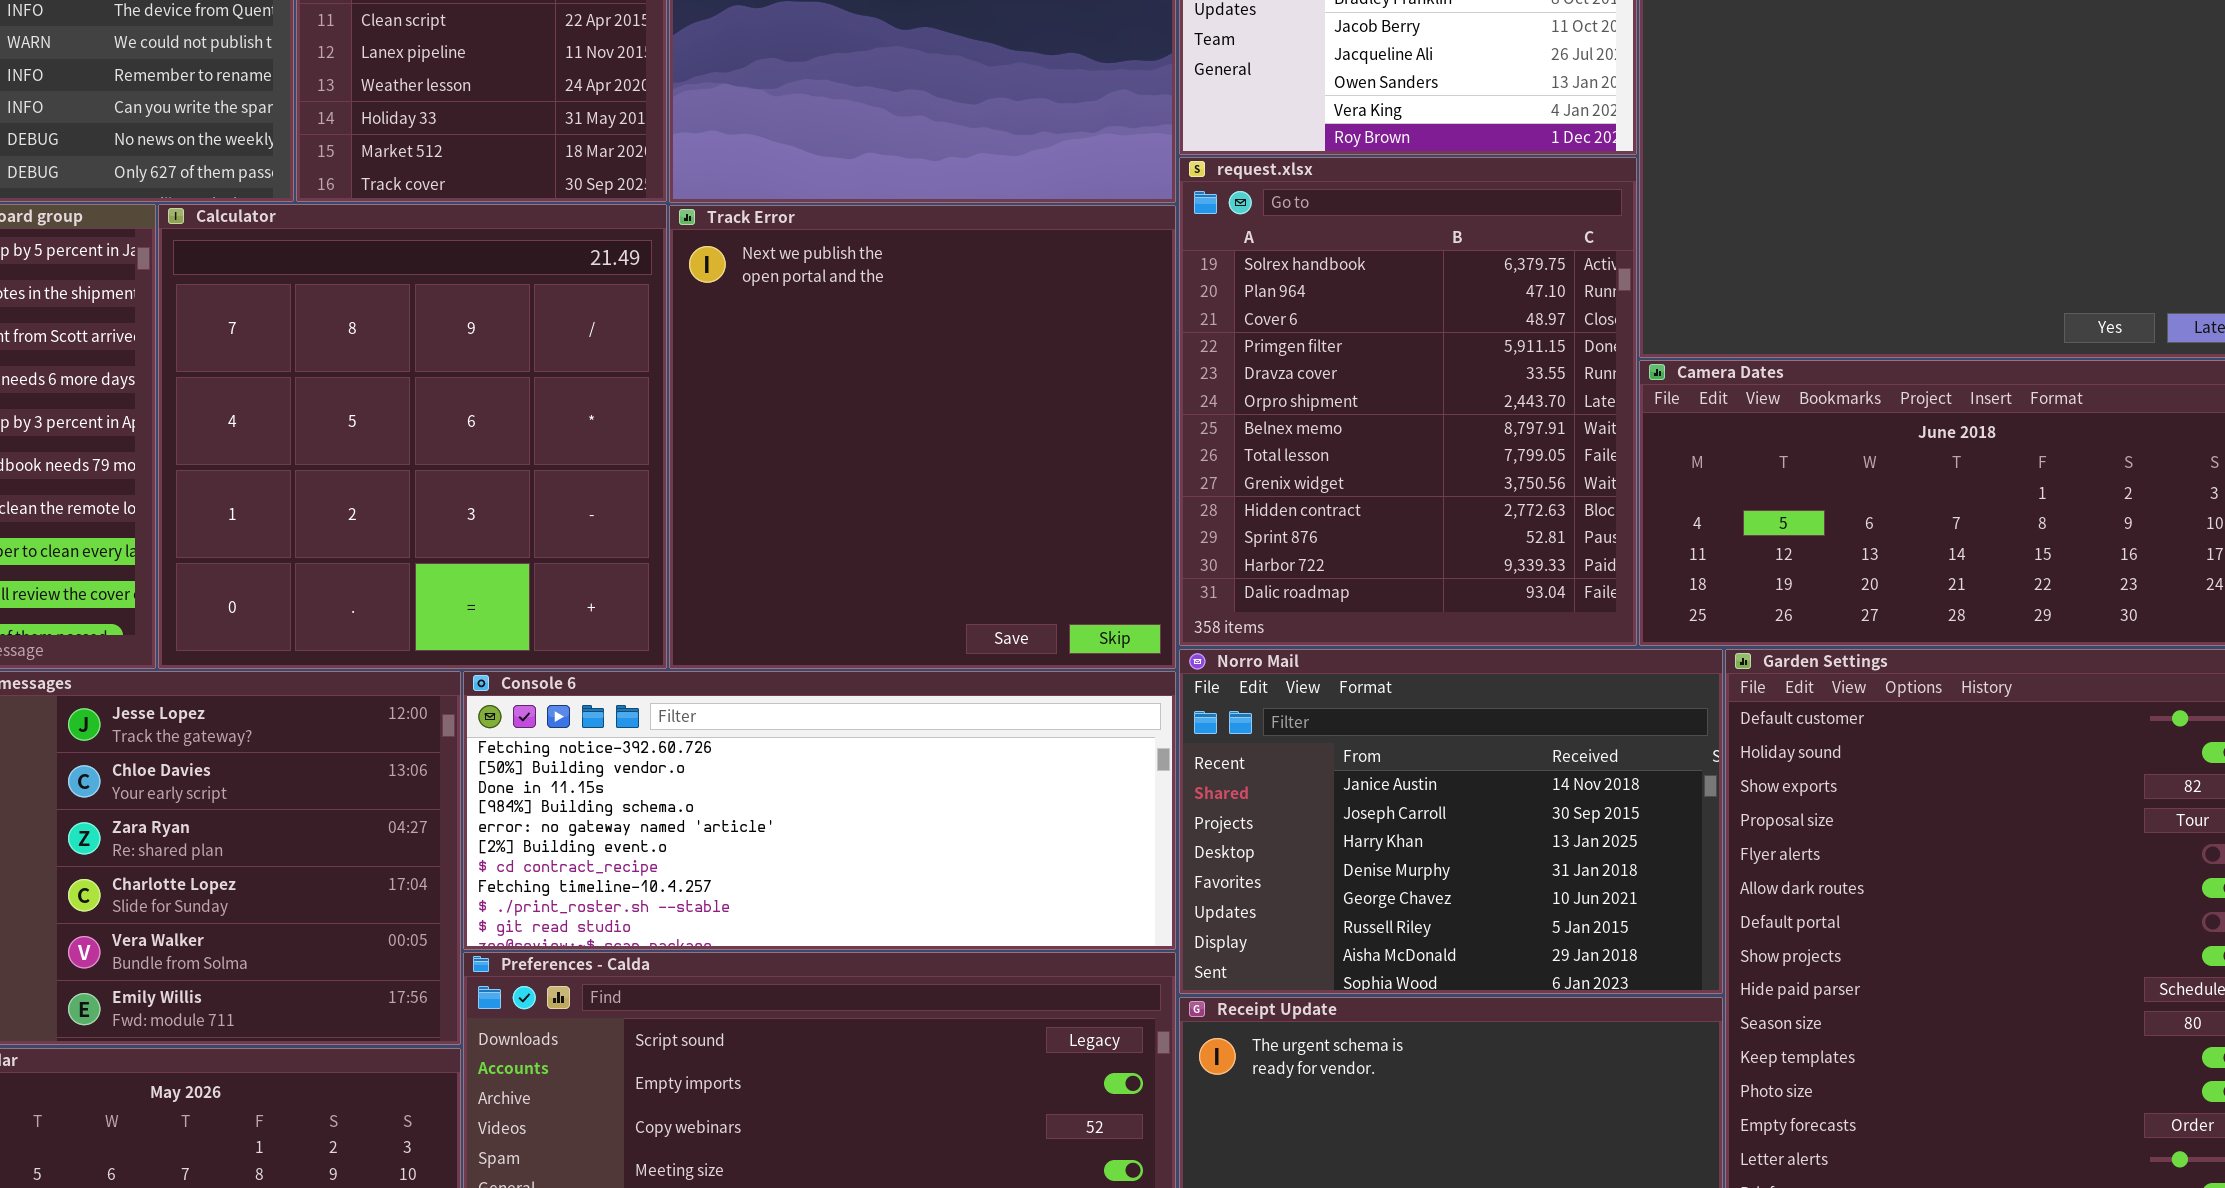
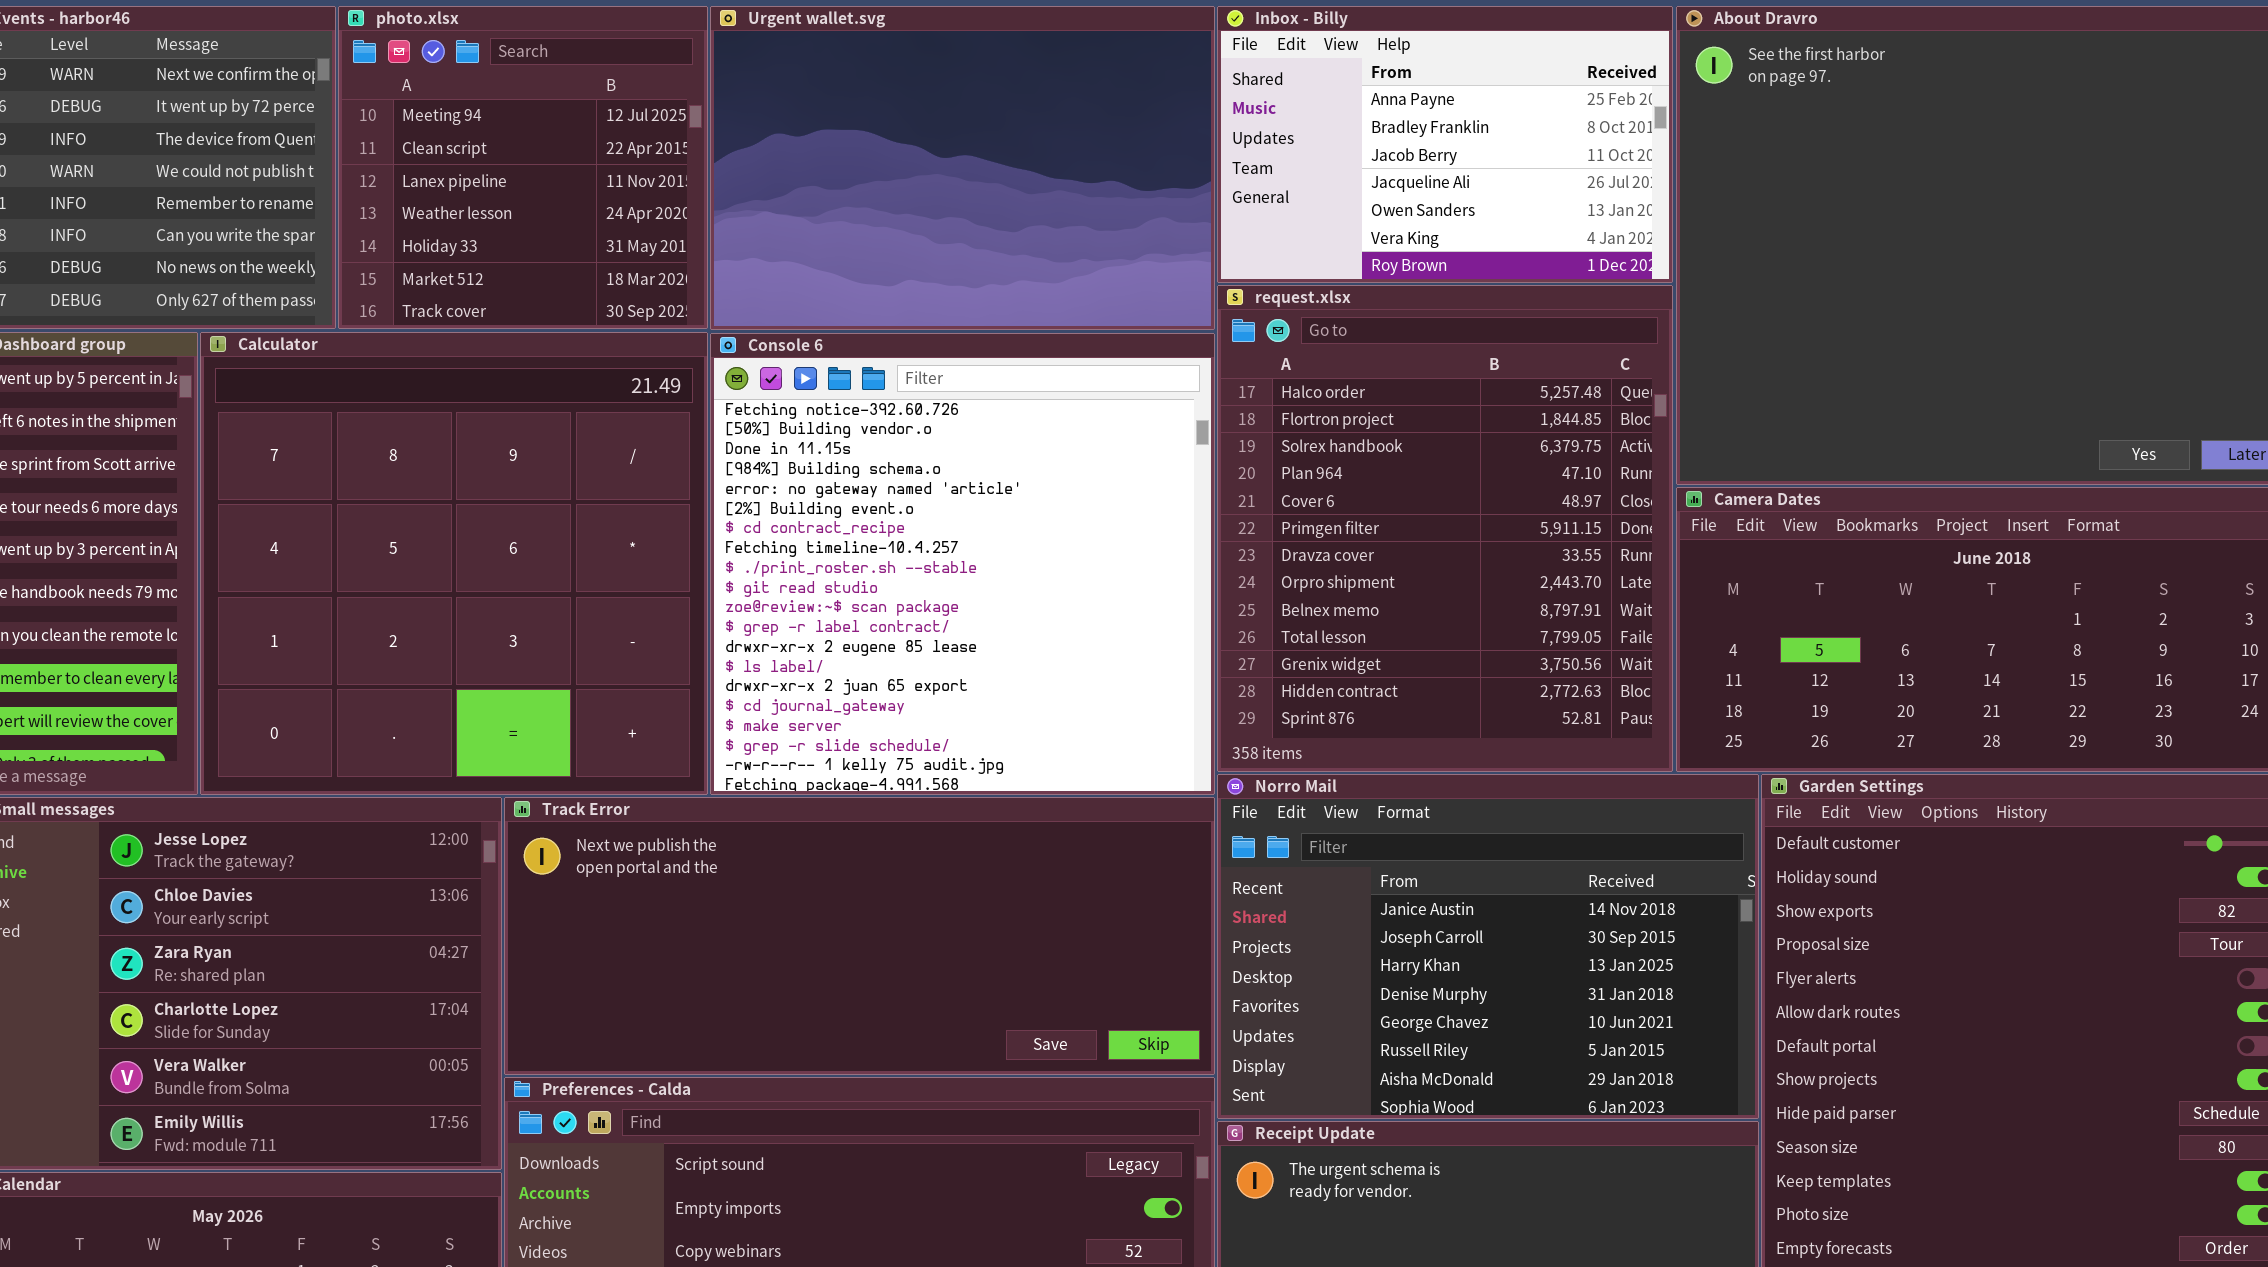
request.xlsx: [1179,157,1637,646] -> [1217,285,1673,772], scrolled up 2 rows
Track Error: [669,205,1176,669] -> [504,797,1215,1075], moved, resized
Console 6: [463,671,1176,950] -> [710,333,1215,795], moved, resized

